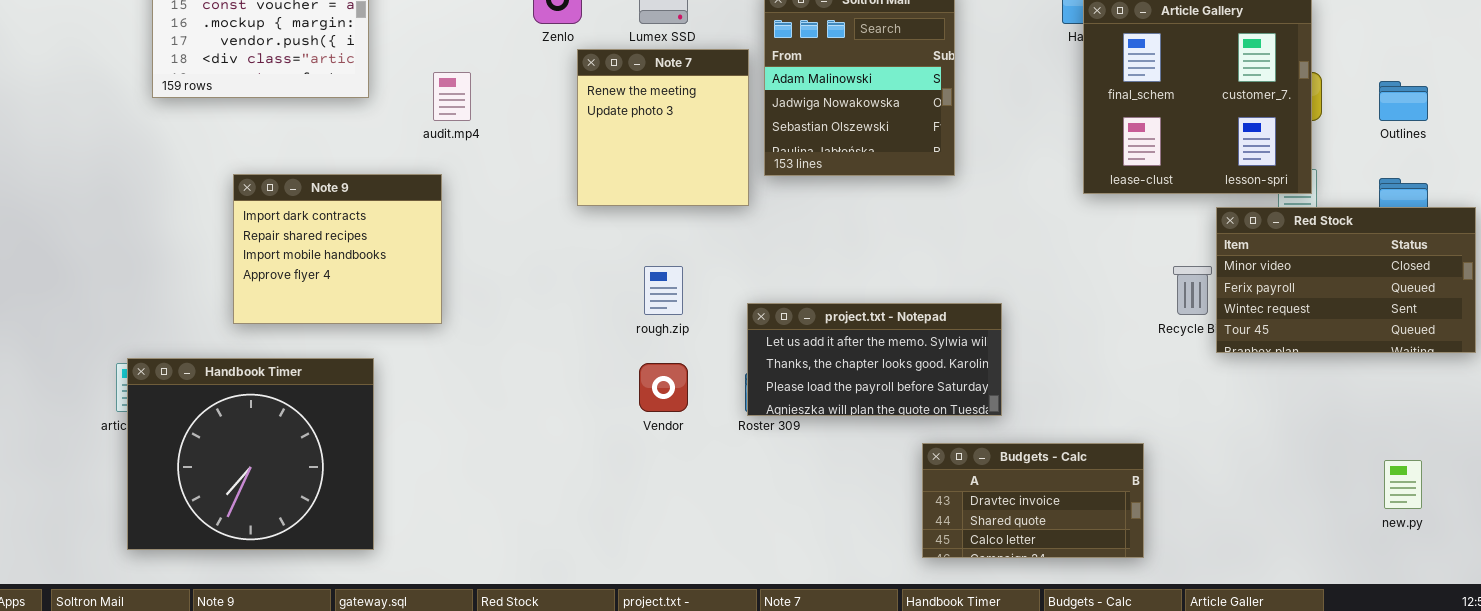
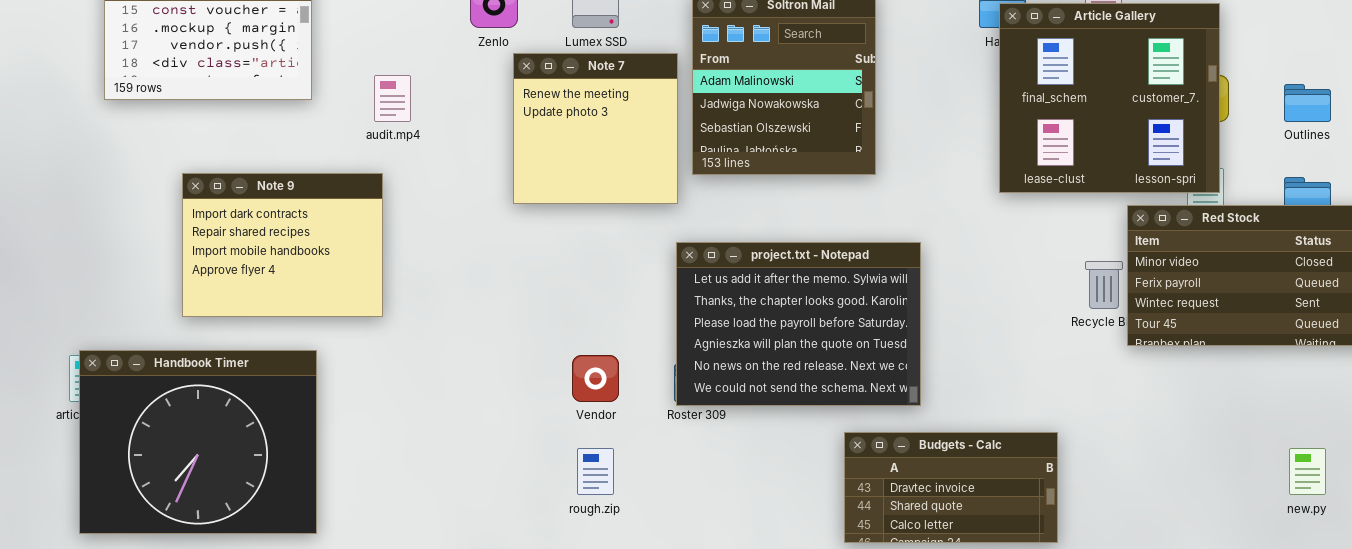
rough.zip: [644,266,683,315] -> [577,448,614,495], moved
project.txt - Notepad: [747,303,1002,416] -> [676,242,921,406], resized

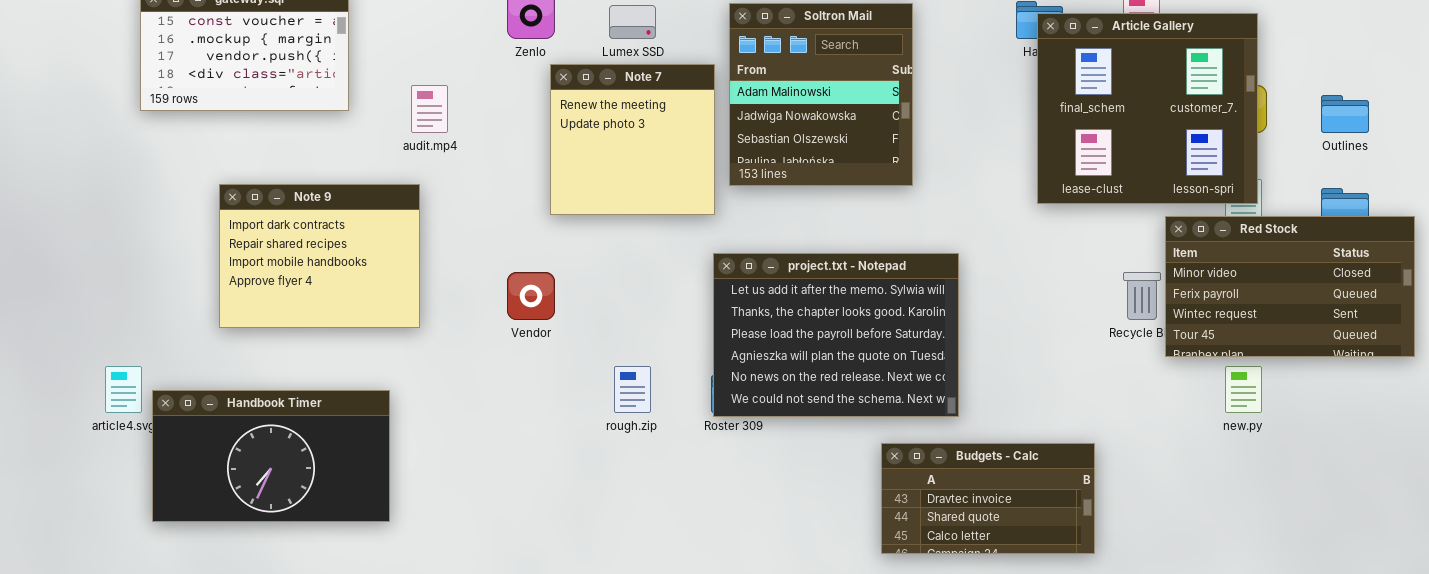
Handbook Timer: [79,350,317,534] -> [152,390,390,522], moved, resized
Vendor: [572,355,619,402] -> [507,272,555,320], moved
rough.zip: [577,448,614,495] -> [614,366,651,413], moved
new.py: [1289,448,1326,495] -> [1225,366,1262,413], moved

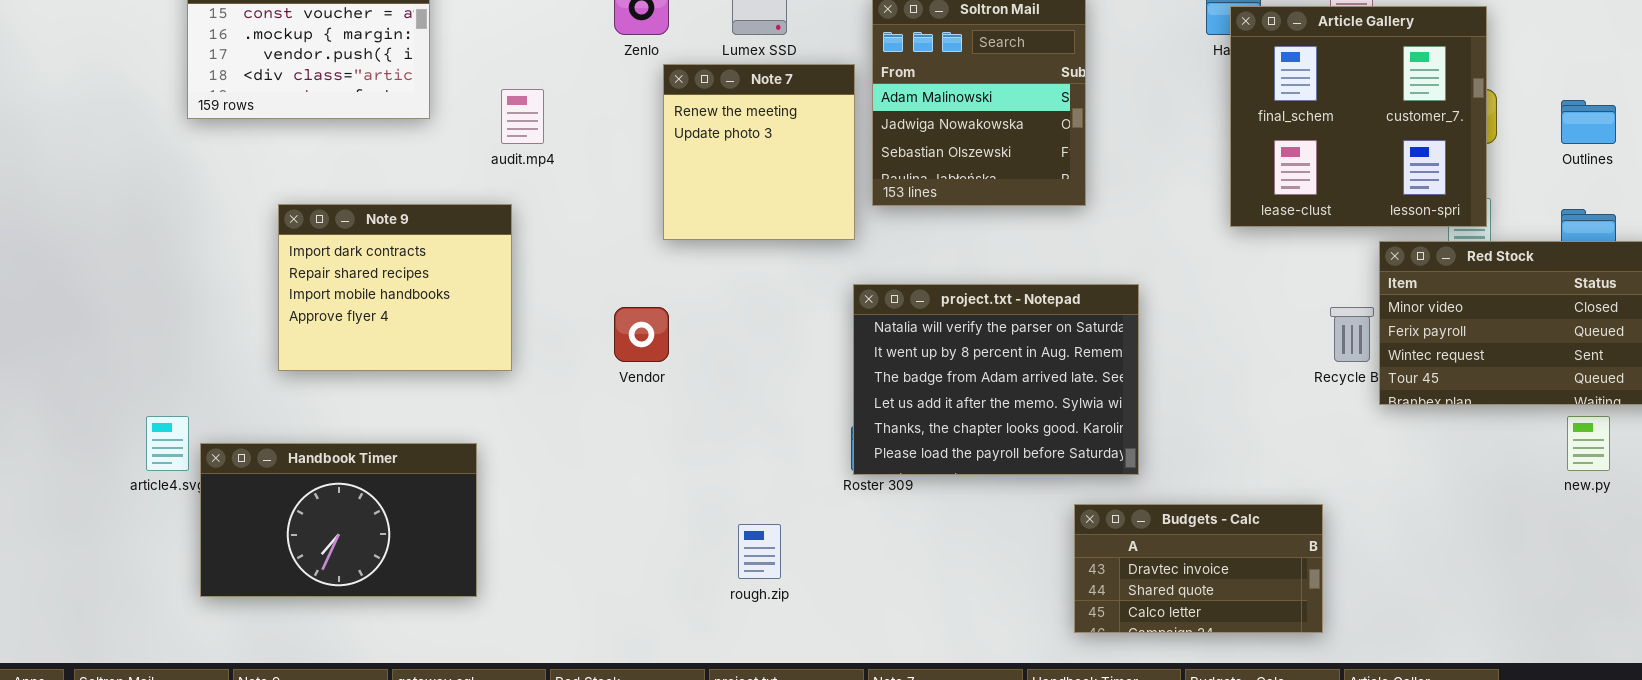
project.txt - Notepad: [713,253,959,417] -> [853,284,1139,475], scrolled up 3 rows
rough.zip: [614,366,651,413] -> [738,524,781,579], moved
new.py: [1225,366,1262,413] -> [1567,416,1610,471], moved
Budgets - Calc: [881,443,1095,554] -> [1074,504,1323,633], moved

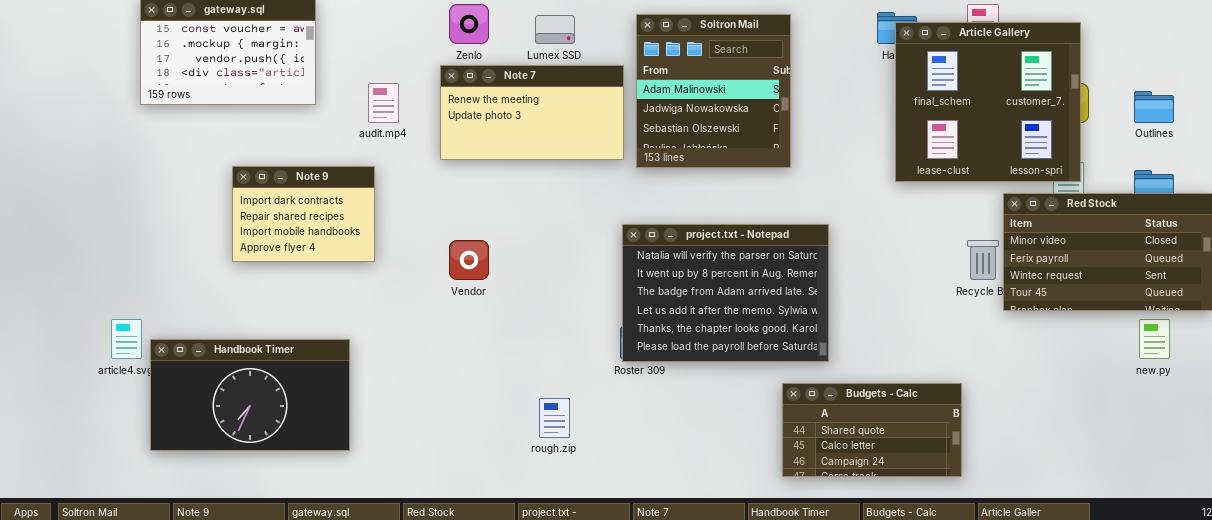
Note 7: [663,64,855,240] -> [440,65,624,160], resized
Note 9: [278,204,512,371] -> [232,166,375,262], resized
Budgets - Calc: [1074,504,1323,633] -> [782,383,962,477], scrolled down 1 row

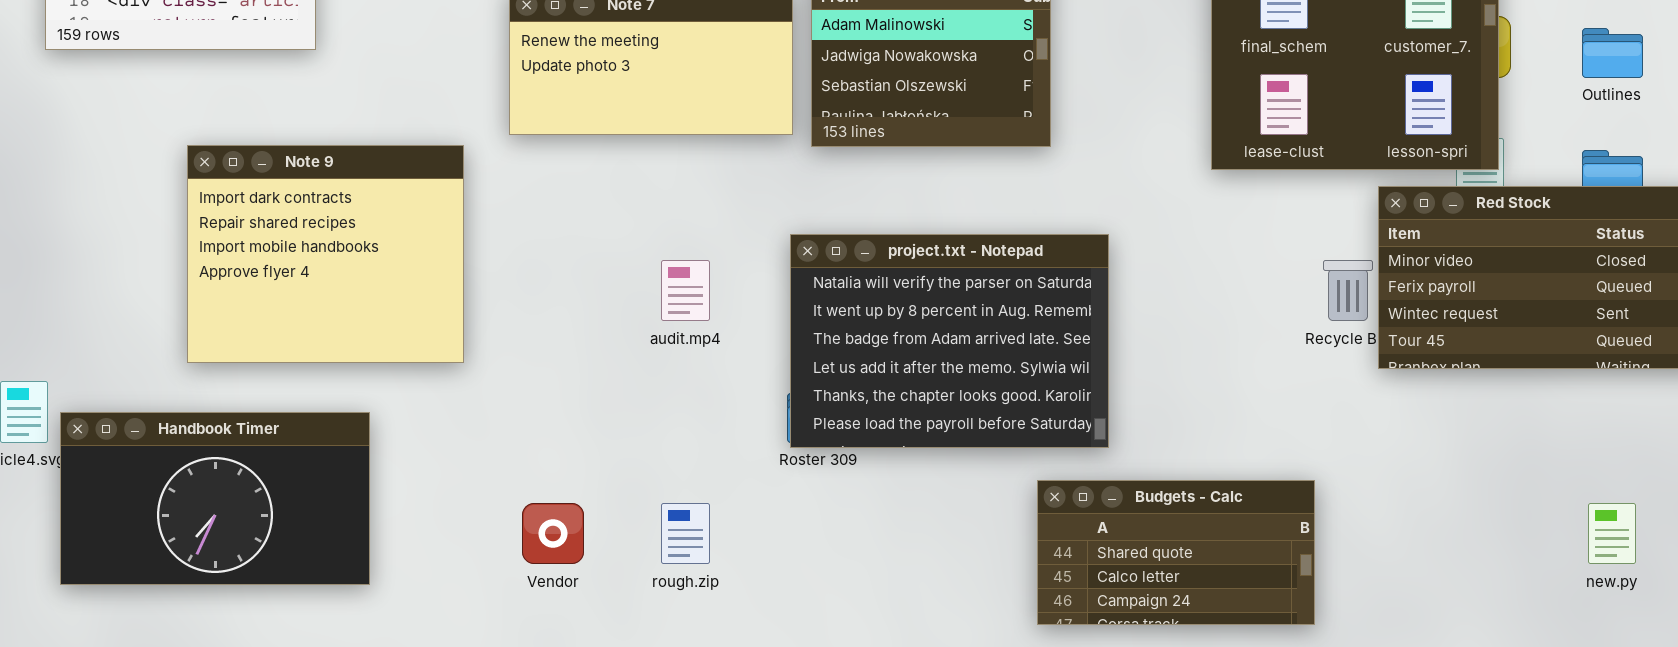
audit.mp4: [368,83,399,123] -> [661,260,710,321], moved
Note 9: [232,166,375,262] -> [187,145,464,363], resized
Vendor: [449,240,489,280] -> [522,503,584,564], moved
new.py: [1139,319,1170,359] -> [1588,503,1636,564], moved

